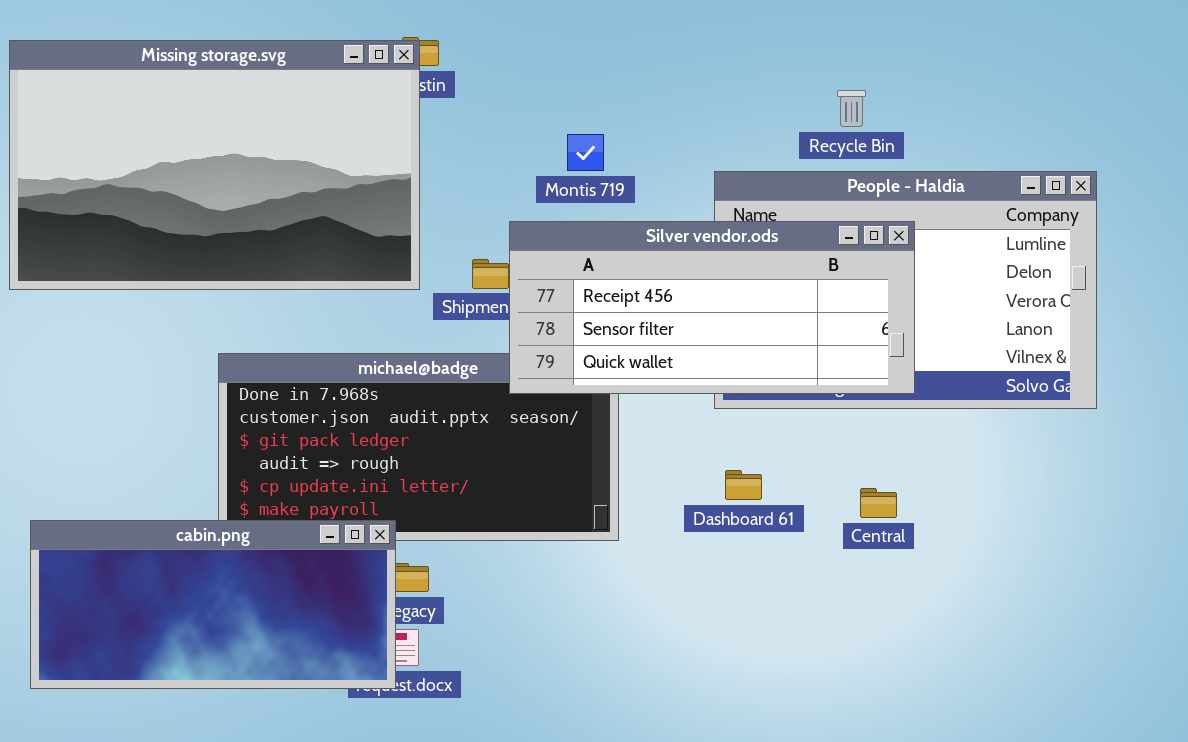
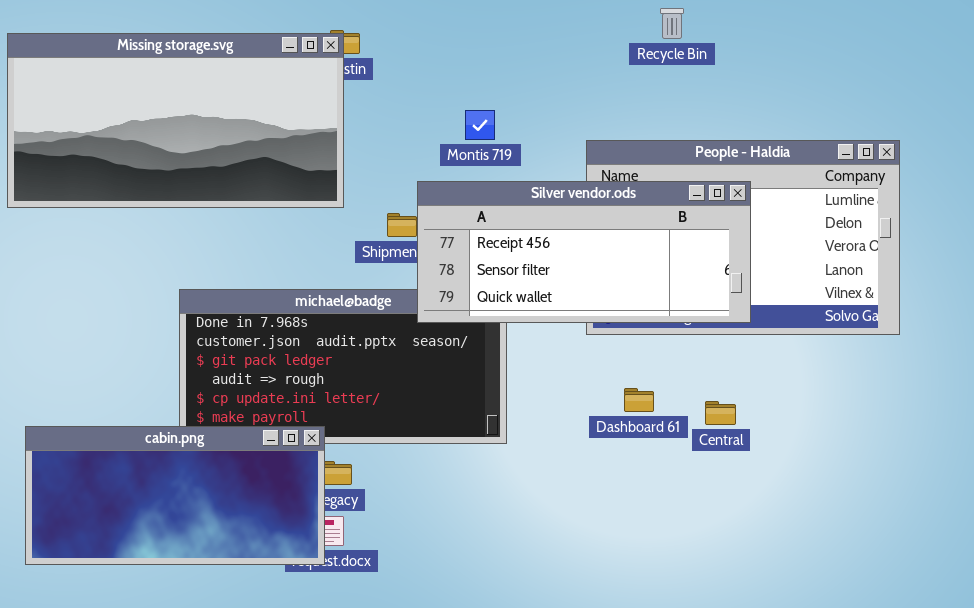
Missing storage.svg: [9,40,420,290] -> [7,33,344,208], resized
Recycle Bin: [837,90,866,127] -> [660,8,684,39], moved
Dashboard 61: [725,470,762,500] -> [624,388,654,412], moved

